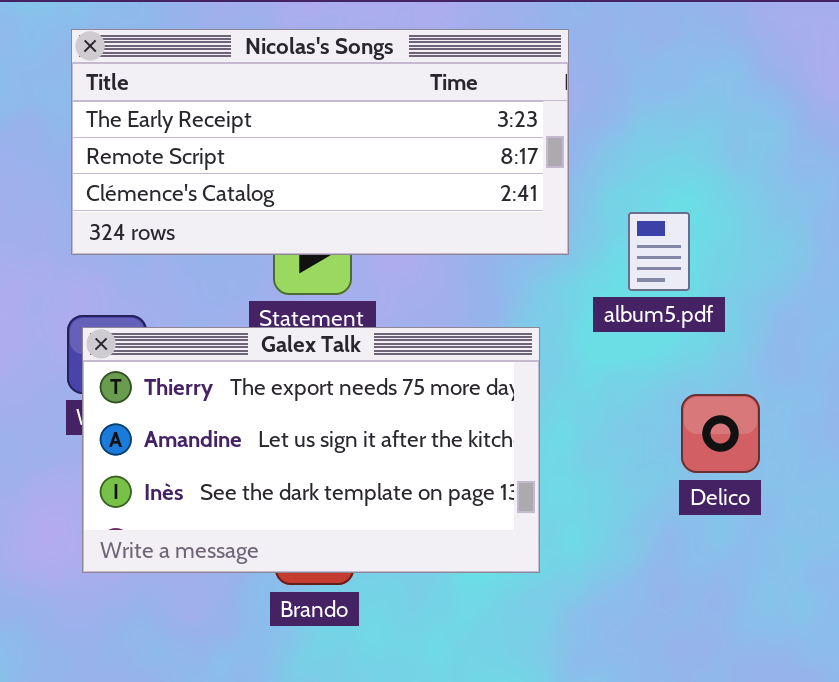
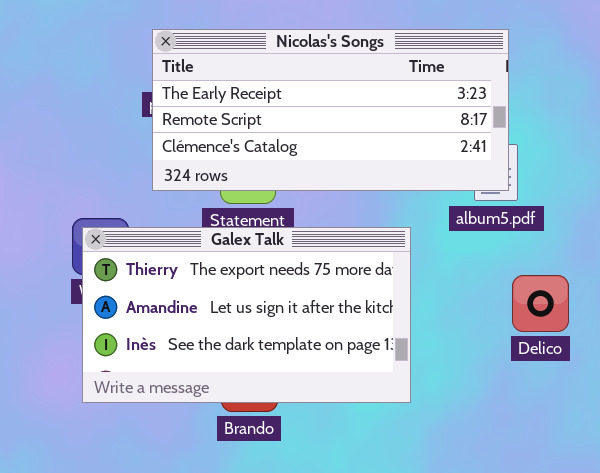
Nicolas's Songs: [71,29,569,255] -> [152,29,509,191], moved

